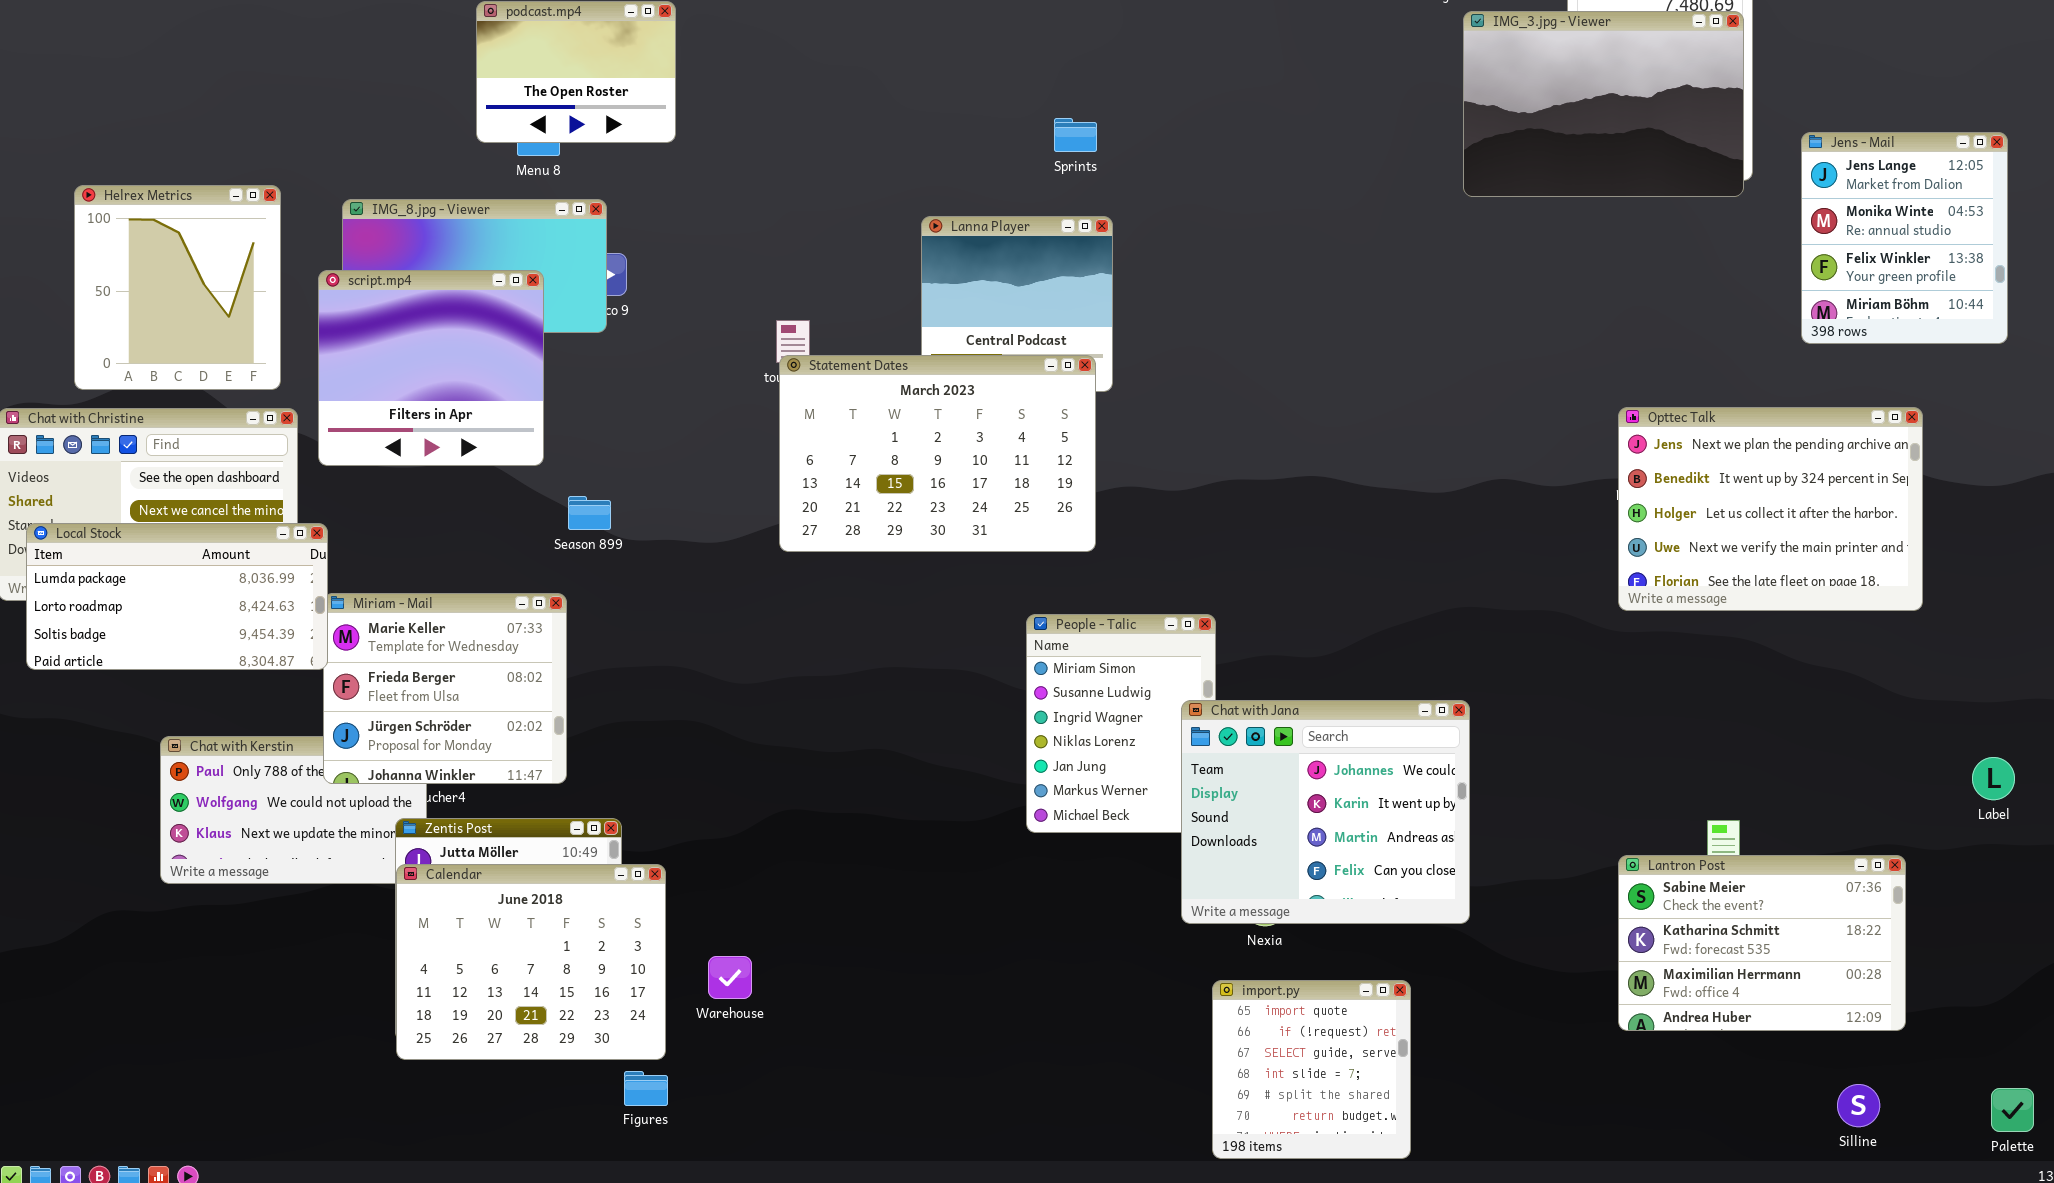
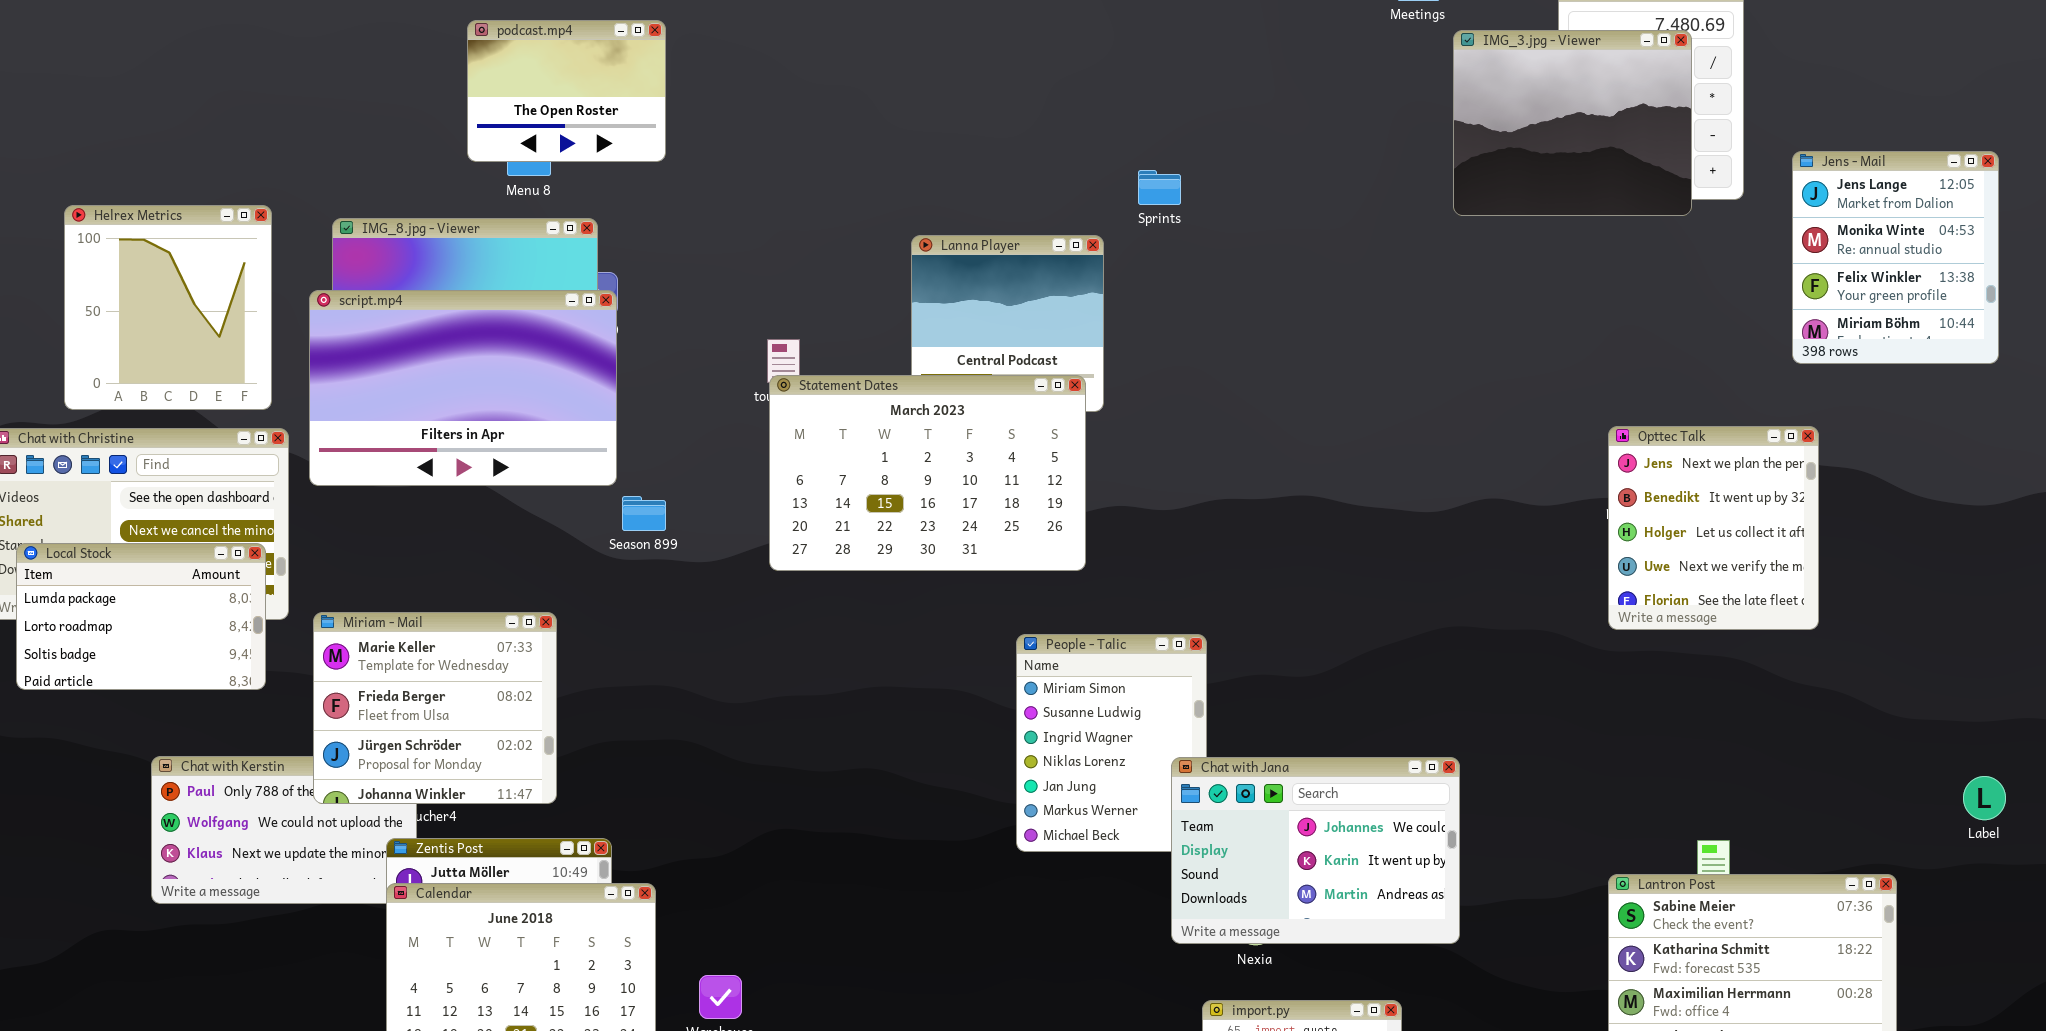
IMG_3.jpg - Viewer: [1463,11,1744,197] -> [1453,30,1692,216], resized
Sprints: [1054,118,1097,152] -> [1138,170,1181,205], moved
script.mp4: [318,270,544,466] -> [309,290,617,486], resized
Opttec Talk: [1618,407,1923,611] -> [1608,426,1819,630], resized
Season 899: [568,496,611,530] -> [622,496,666,531], moved
Local Stock: [26,523,328,670] -> [16,543,266,690], resized
Chat with Jana: [1181,700,1470,924] -> [1171,757,1460,944], resized

